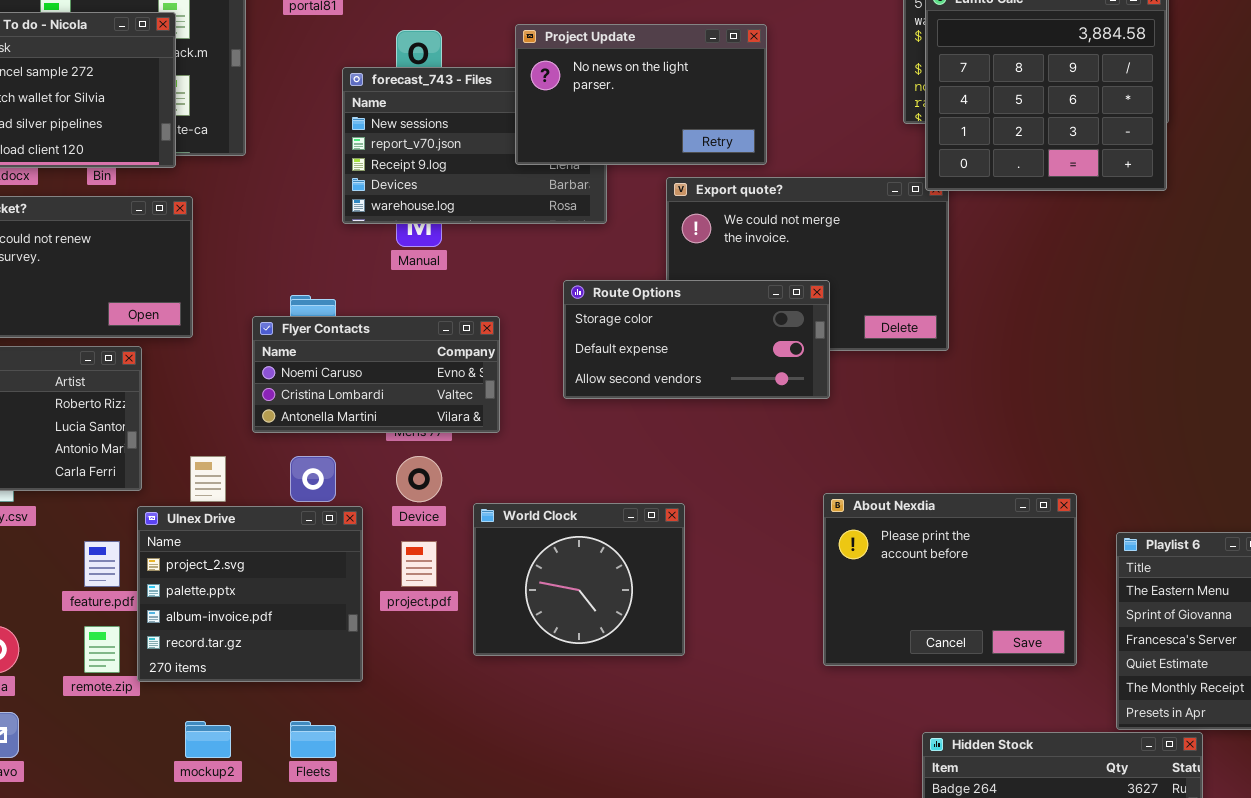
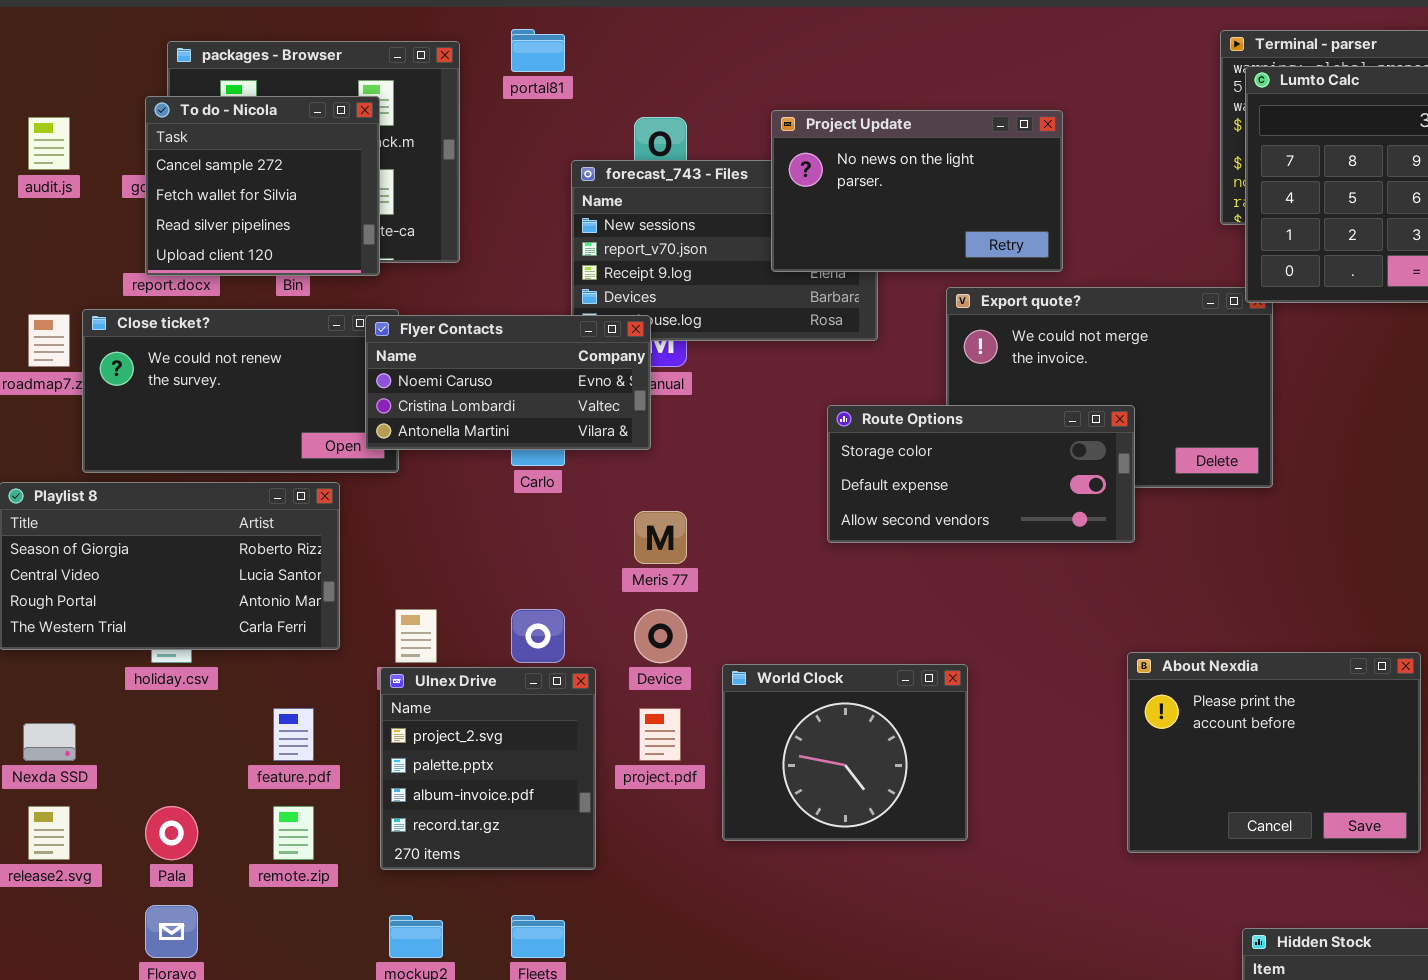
Flyer Contacts: [252,316,500,433] -> [365,315,651,450], moved
Ulnex Drive: [137,506,363,682] -> [380,667,596,870], resized

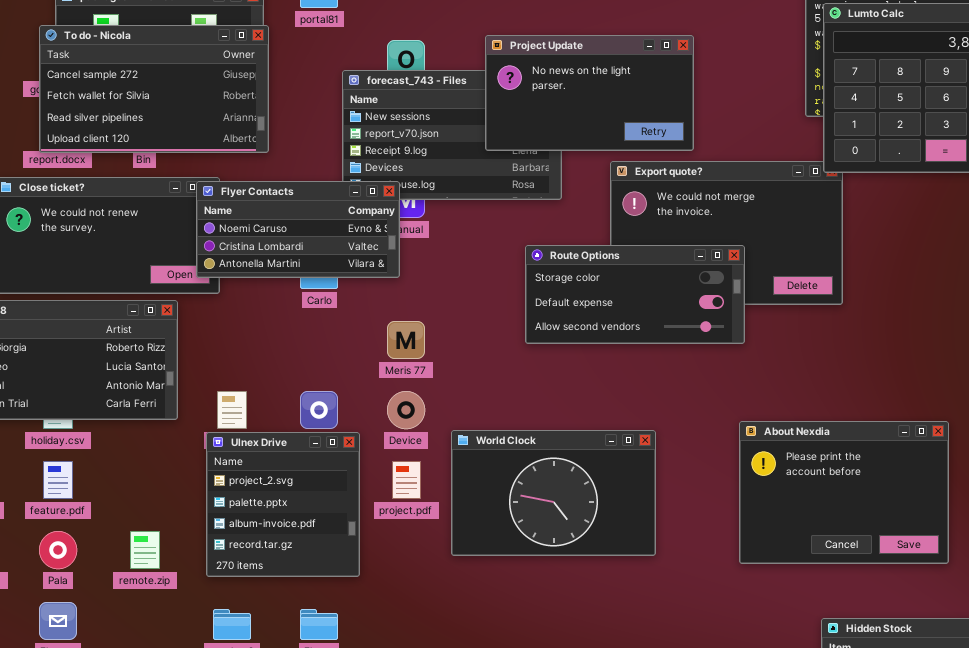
To do - Nicola: [145,96,380,276] -> [39,25,269,153], resized
World Clock: [722,664,968,841] -> [451,430,656,556], resized
feature.pdf: [273,708,314,761] -> [43,461,73,499], moved

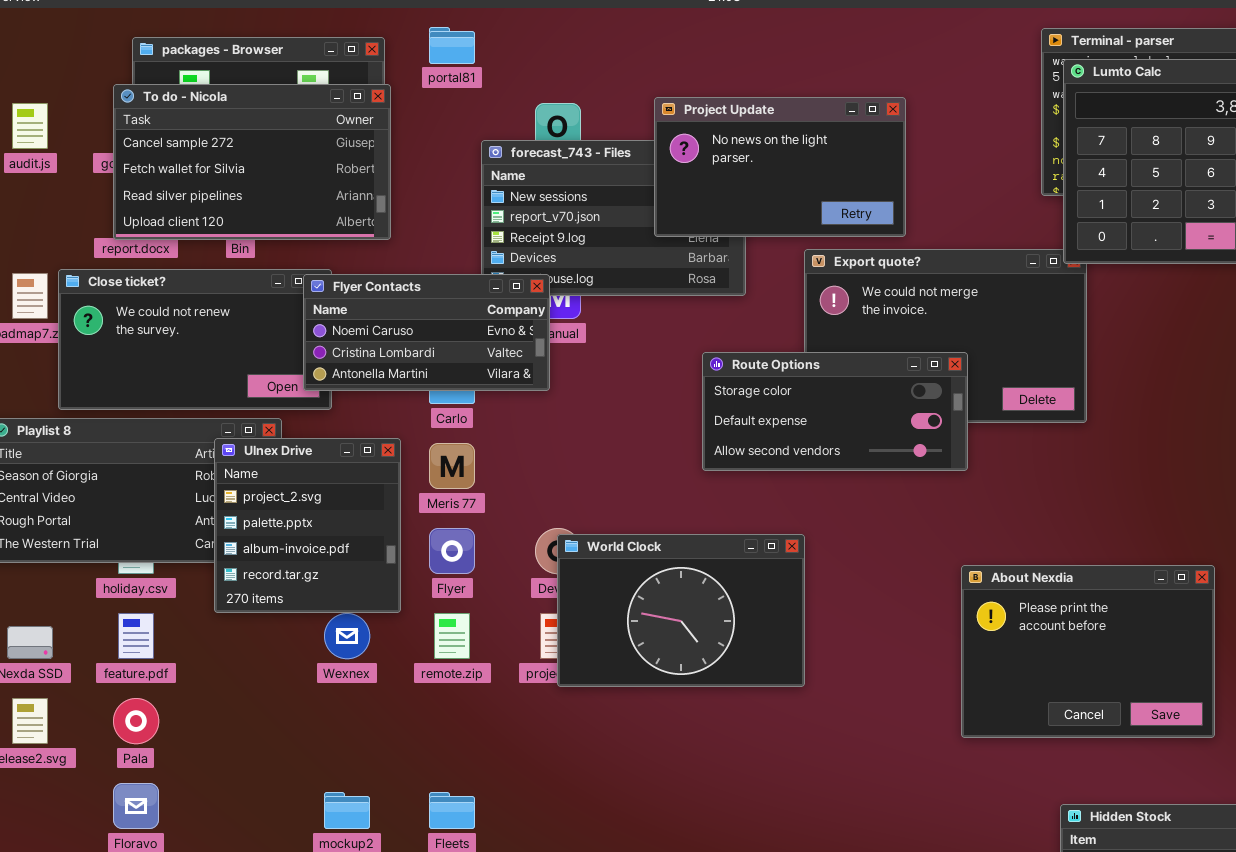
Meris 77: [387,321,425,359] -> [429,443,475,489], moved
World Clock: [451,430,656,556] -> [557,534,805,687], moved
Ulnex Drive: [206,432,360,577] -> [214,438,401,613], moved
remote.zip: [130,531,160,569] -> [434,613,470,659], moved

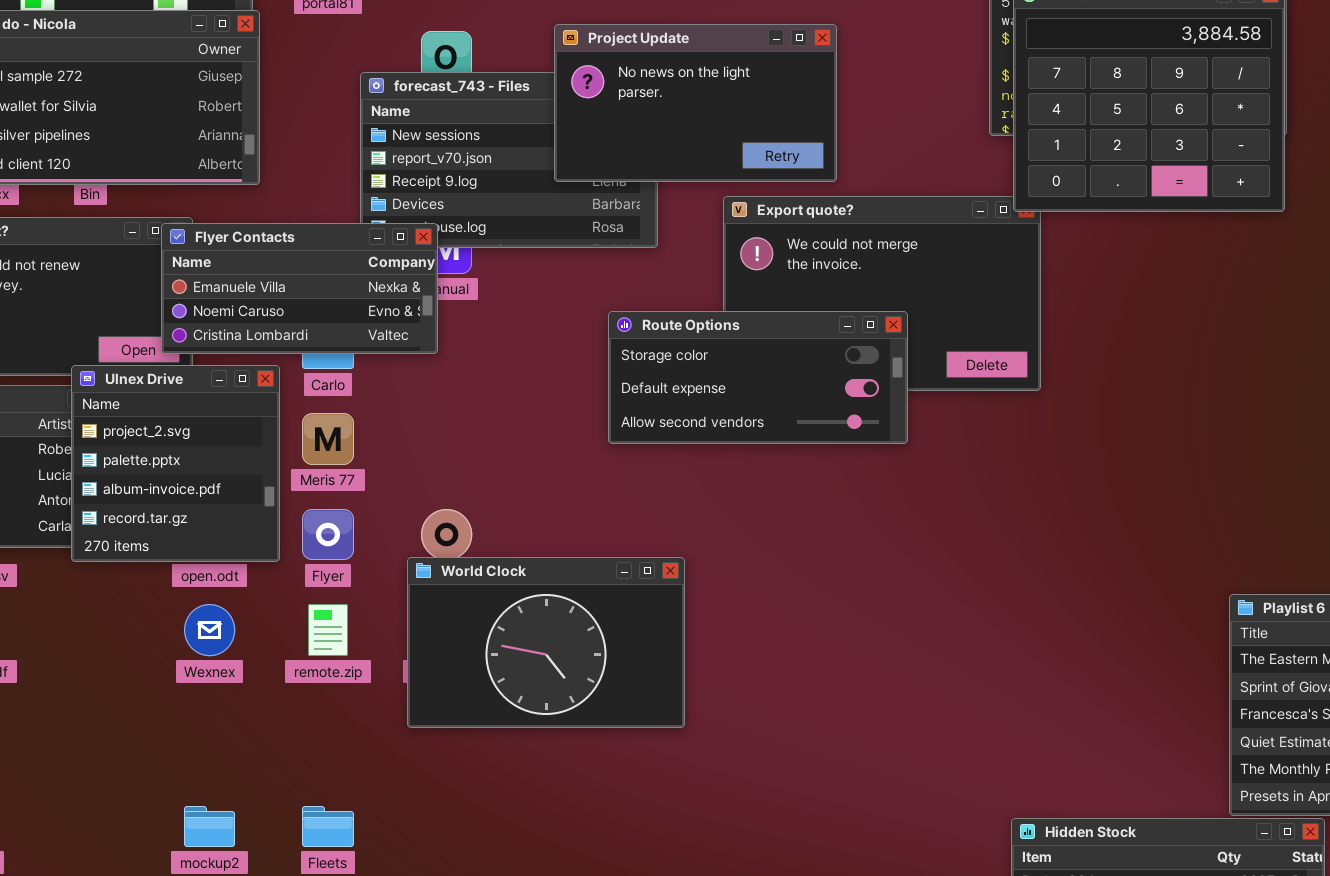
Flyer Contacts: [303,274,550,391] -> [161,223,438,354], scrolled up 1 row
Ulnex Drive: [214,438,401,613] -> [71,365,280,562], moved
World Clock: [557,534,805,687] -> [407,557,685,728], moved
About Nexdia: [961,565,1215,738] -> none, closed

